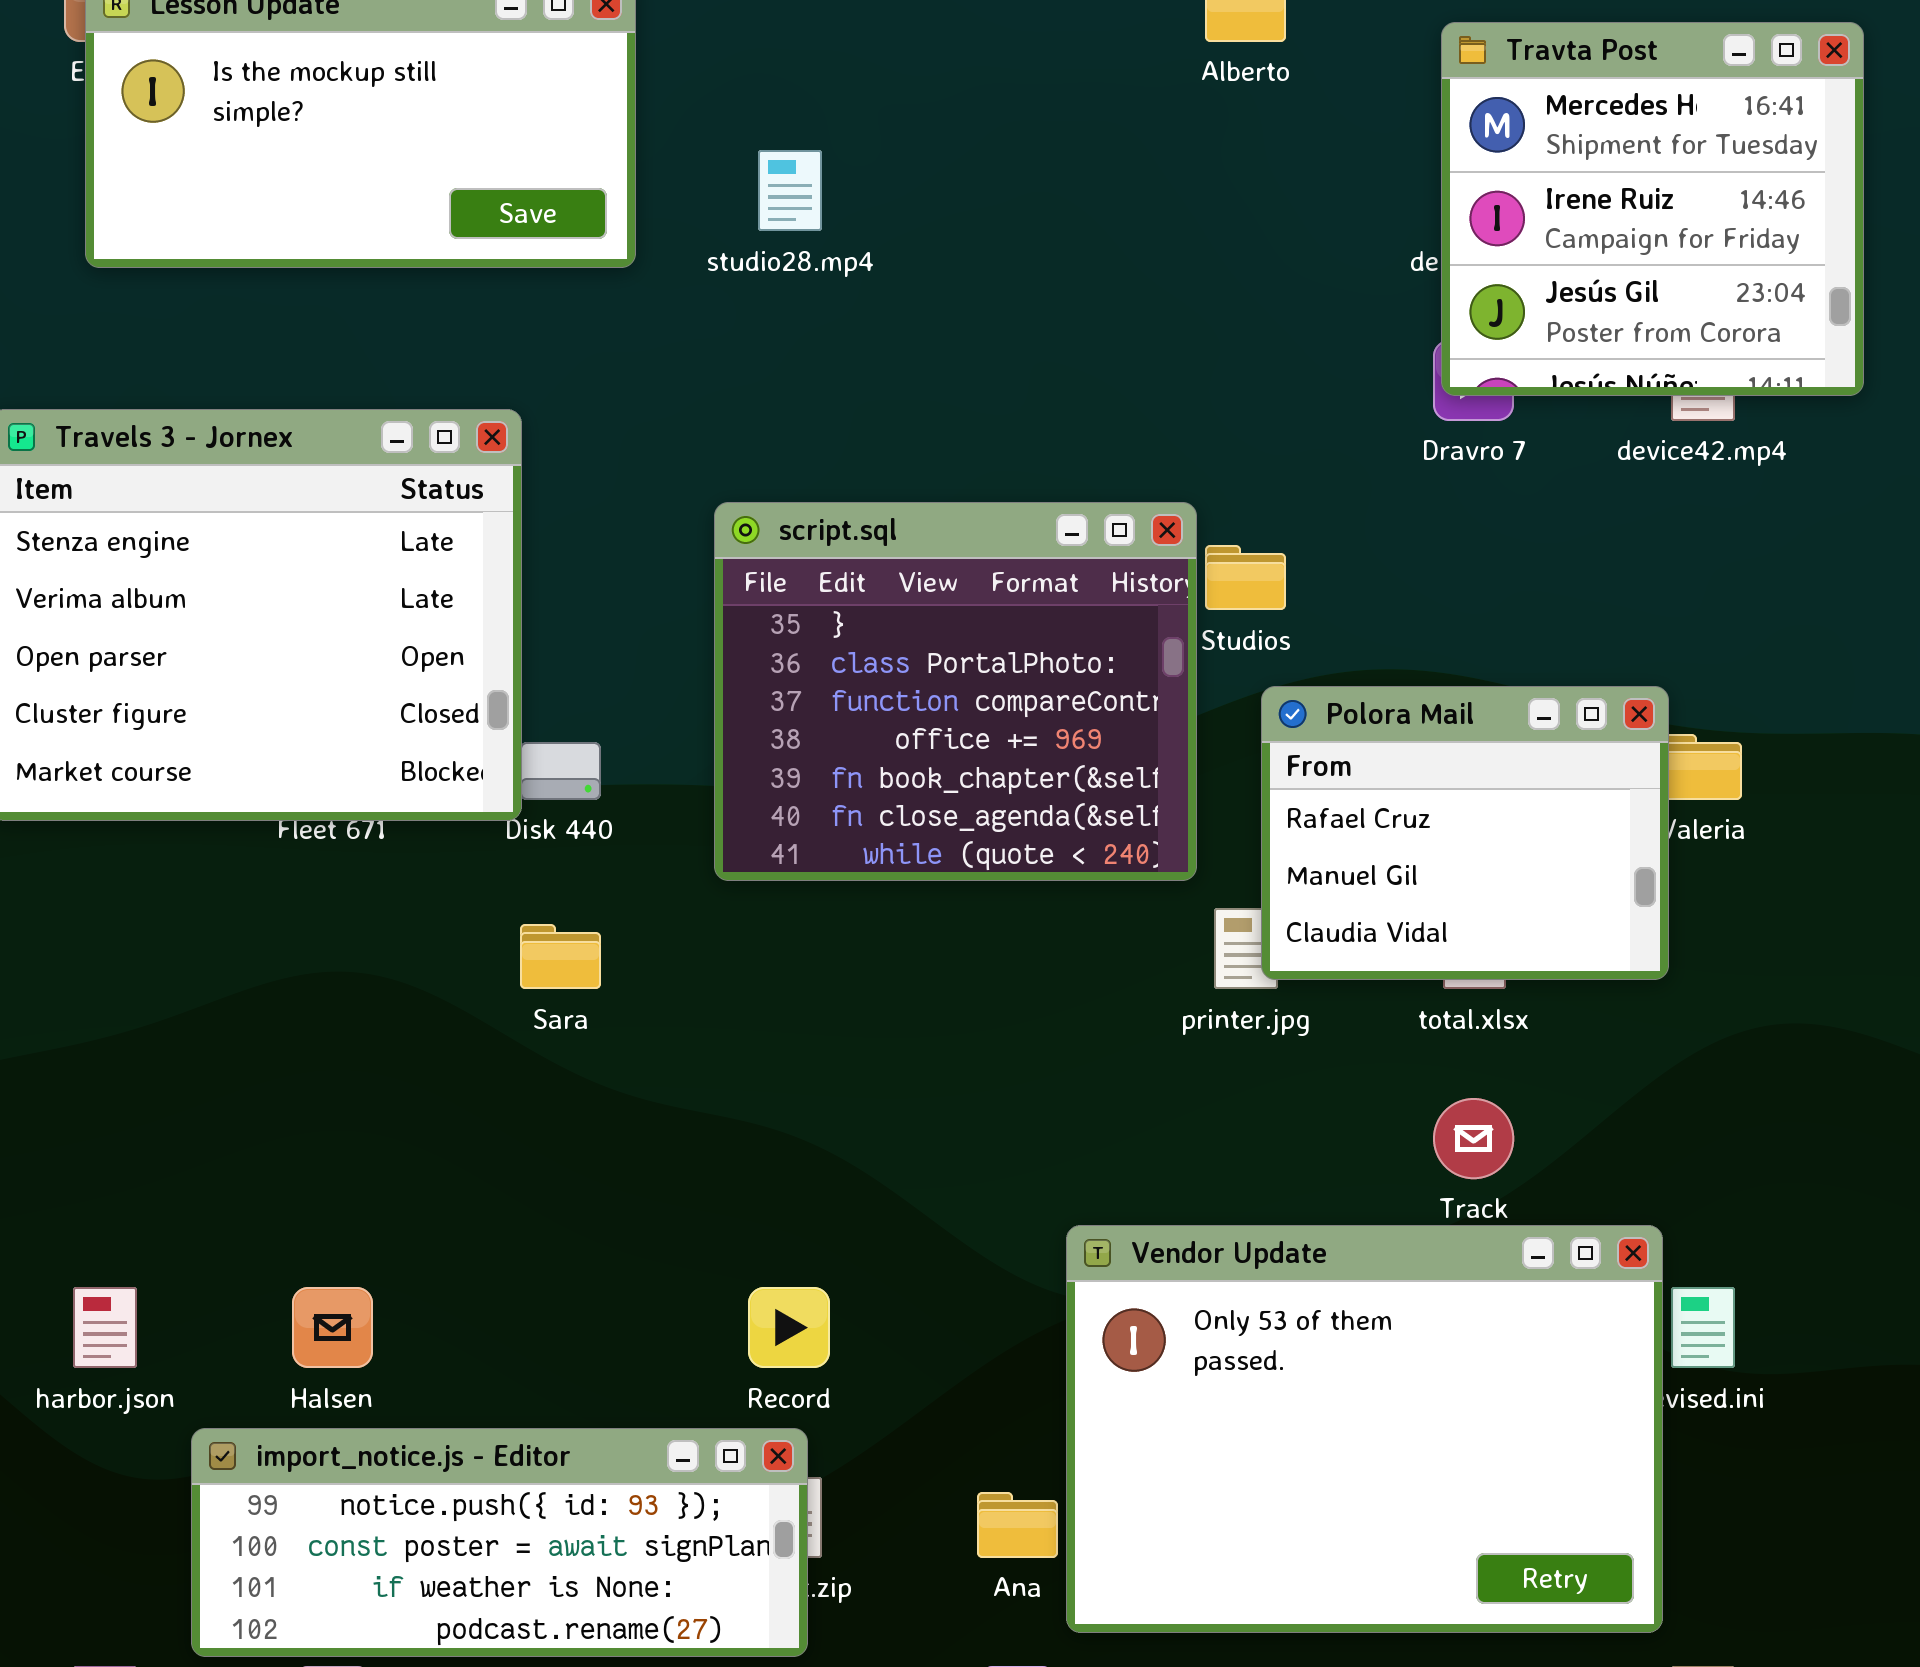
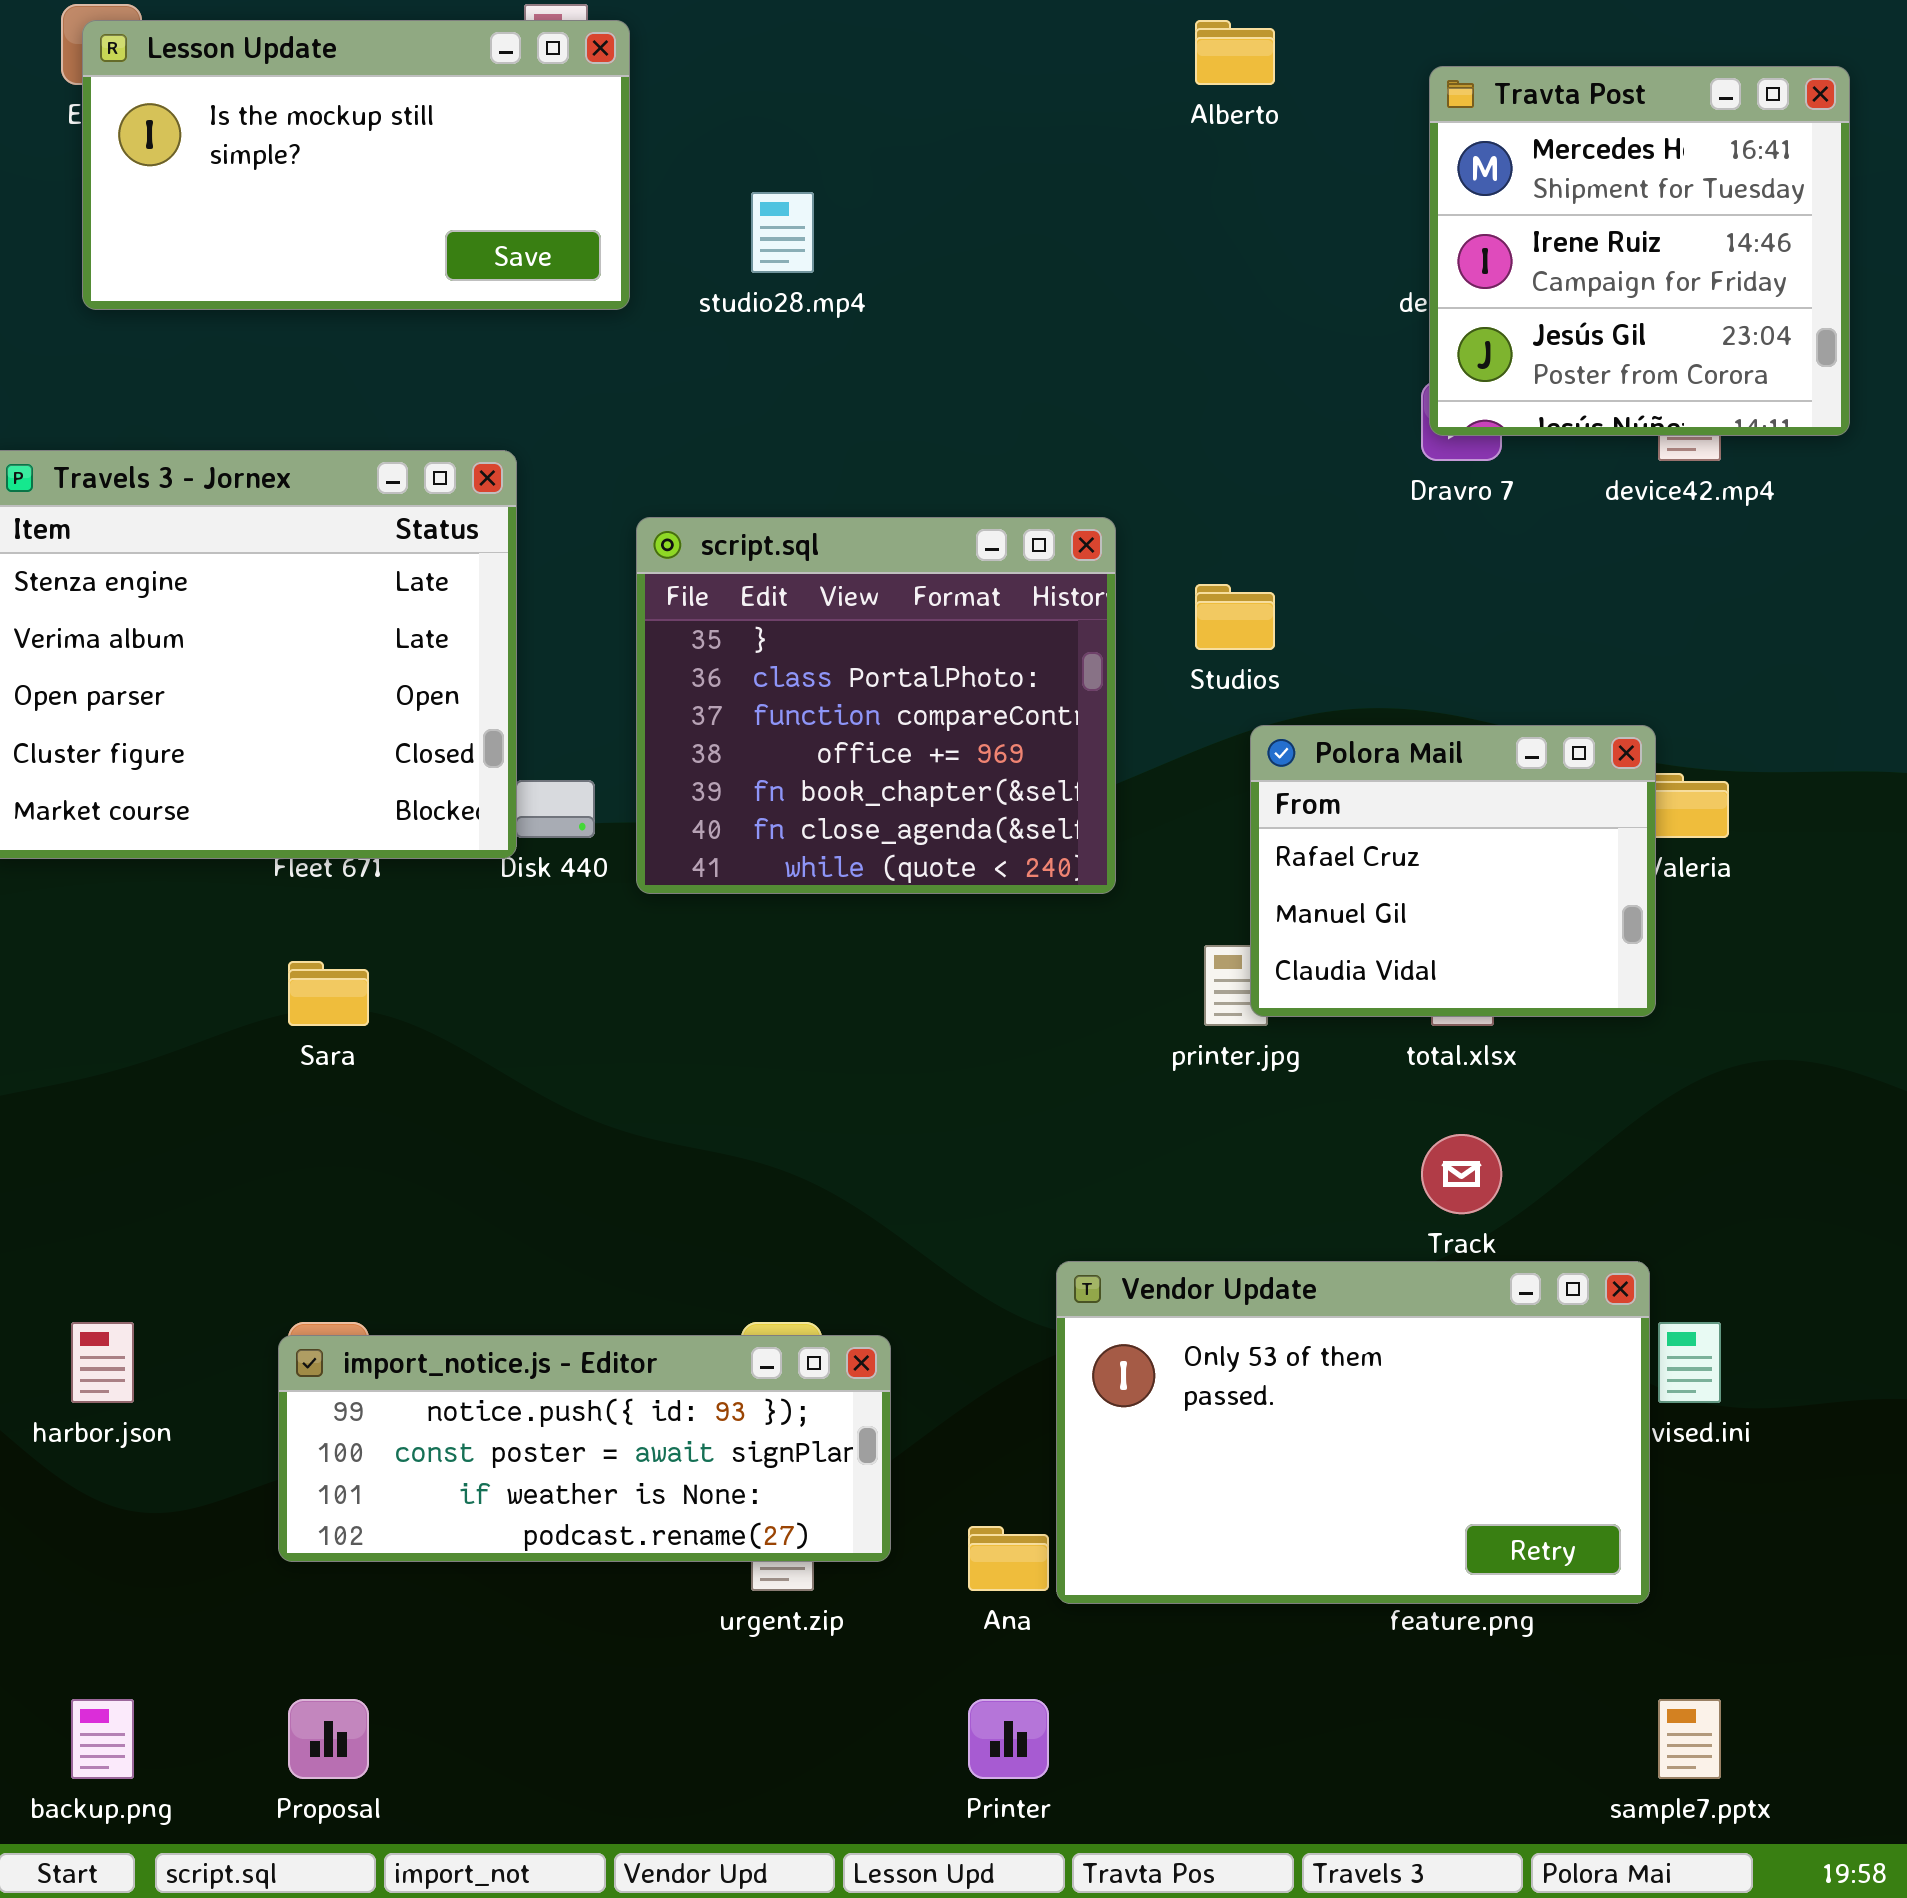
script.sql: [714,502,1197,881] -> [636,517,1116,894], moved
Sara: [520,924,601,989] -> [288,961,369,1026], moved
Vendor Update: [1066,1225,1663,1633] -> [1056,1261,1650,1604], resized
import_notice.js - Editor: [191,1428,808,1657] -> [278,1335,891,1562], moved

